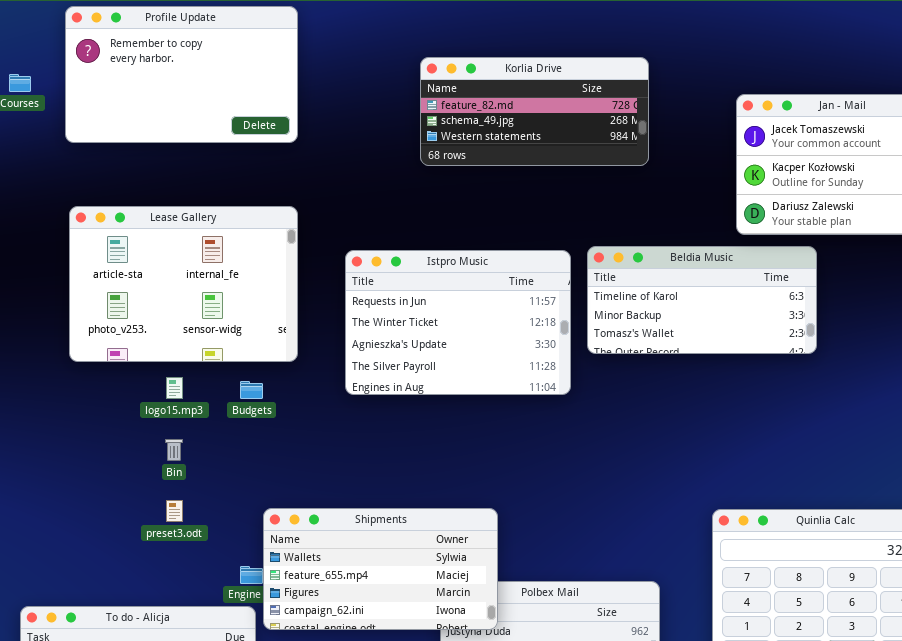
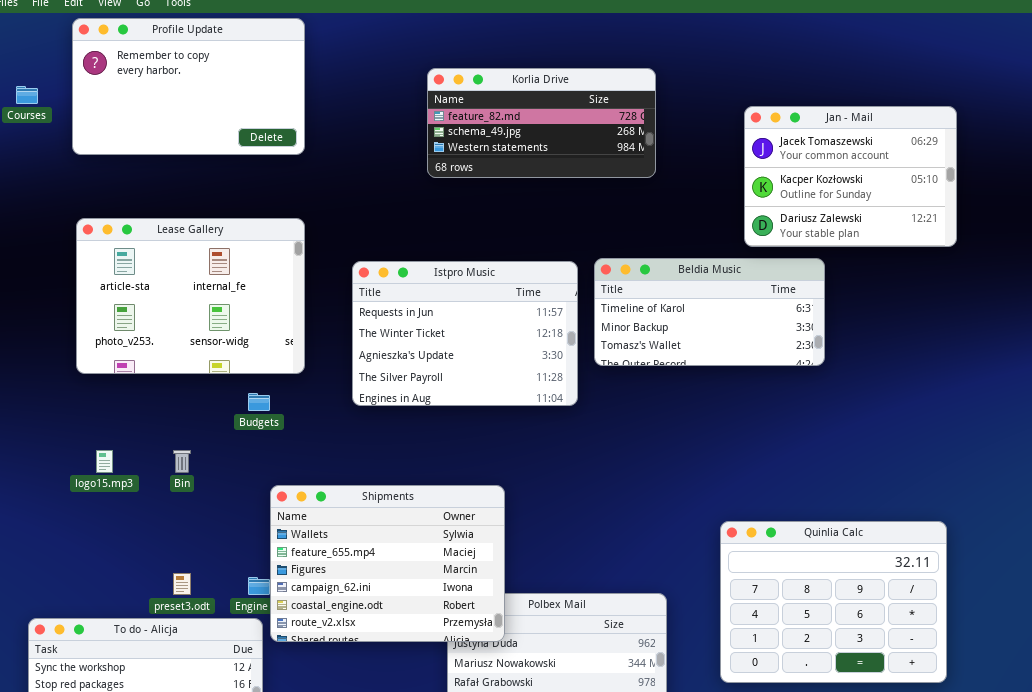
logo15.mp3: [166,377,183,399] -> [96,450,113,473], moved
preset3.odt: [166,500,183,522] -> [173,573,191,595], moved
Shipments: [263,508,498,630] -> [270,485,505,642], resized

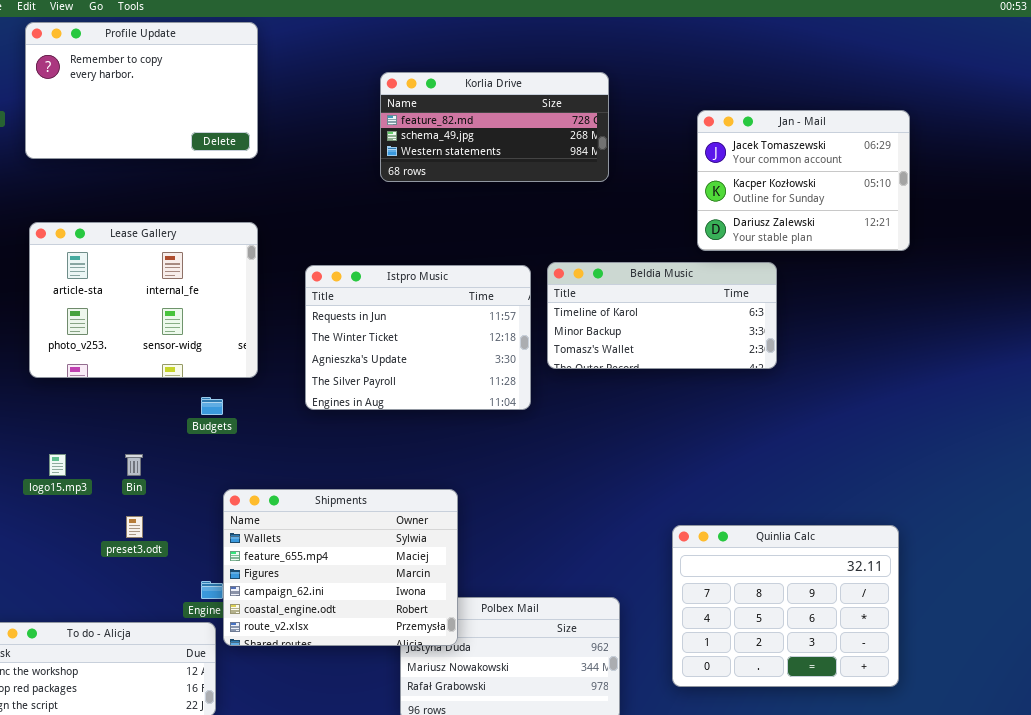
preset3.odt: [173,573,191,595] -> [126,516,143,538], moved

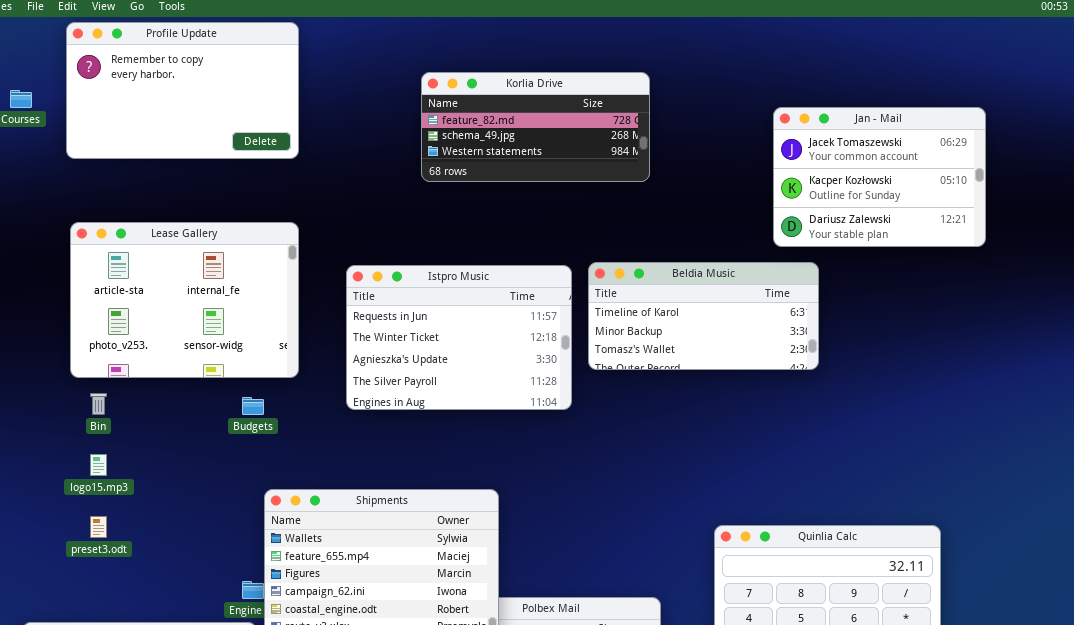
Jan - Mail: [697,110,910,251] -> [773,107,986,247], moved
Bin: [125,454,143,476] -> [90,393,107,415], moved
preset3.odt: [126,516,143,538] -> [90,516,107,538], moved

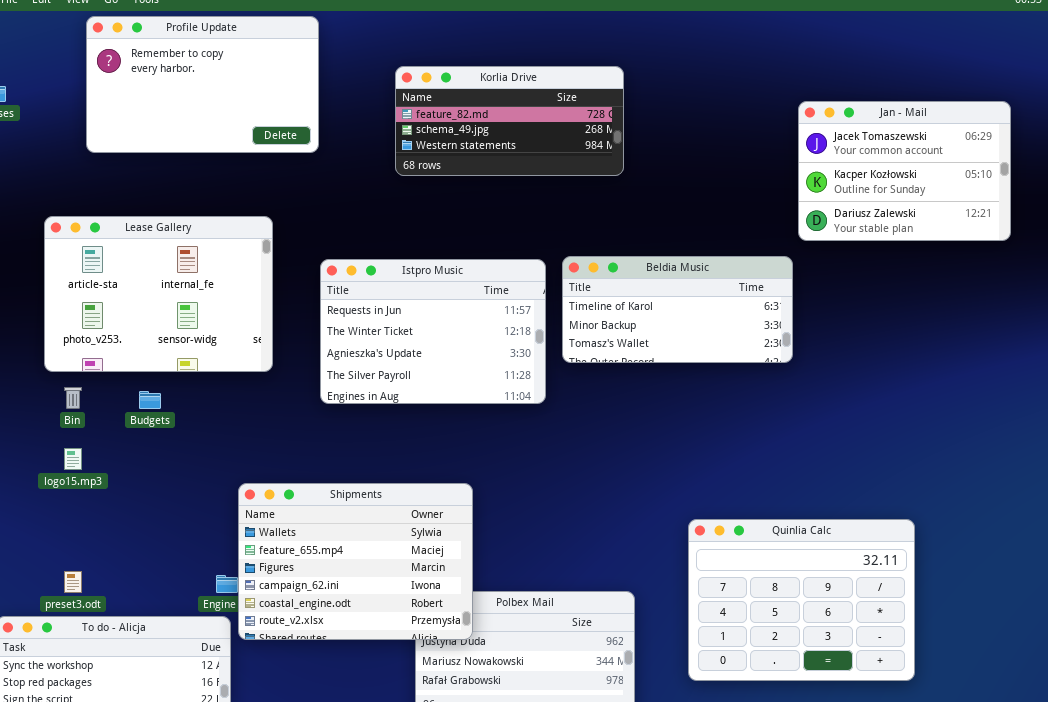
Profile Update: [66,22,299,159] -> [86,16,319,153], moved
Jan - Mail: [773,107,986,247] -> [798,101,1011,241], moved
Budgets: [242,397,264,415] -> [139,391,161,409], moved
preset3.odt: [90,516,107,538] -> [64,571,82,593], moved

